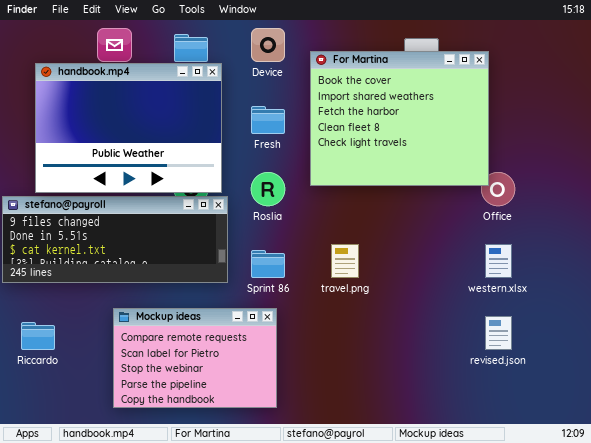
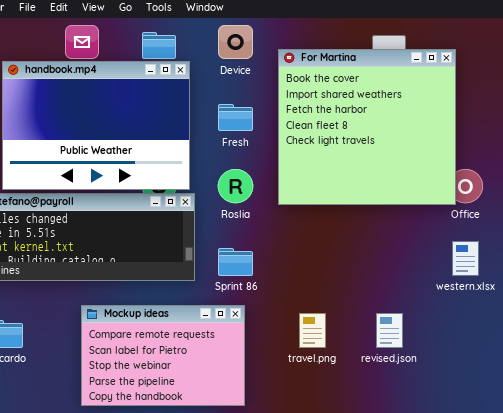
For Martina: [310,51,489,186] -> [278,49,456,205], resized
travel.png: [331,244,359,278] -> [299,313,326,348], moved
revised.json: [485,316,512,350] -> [376,313,403,348], moved

